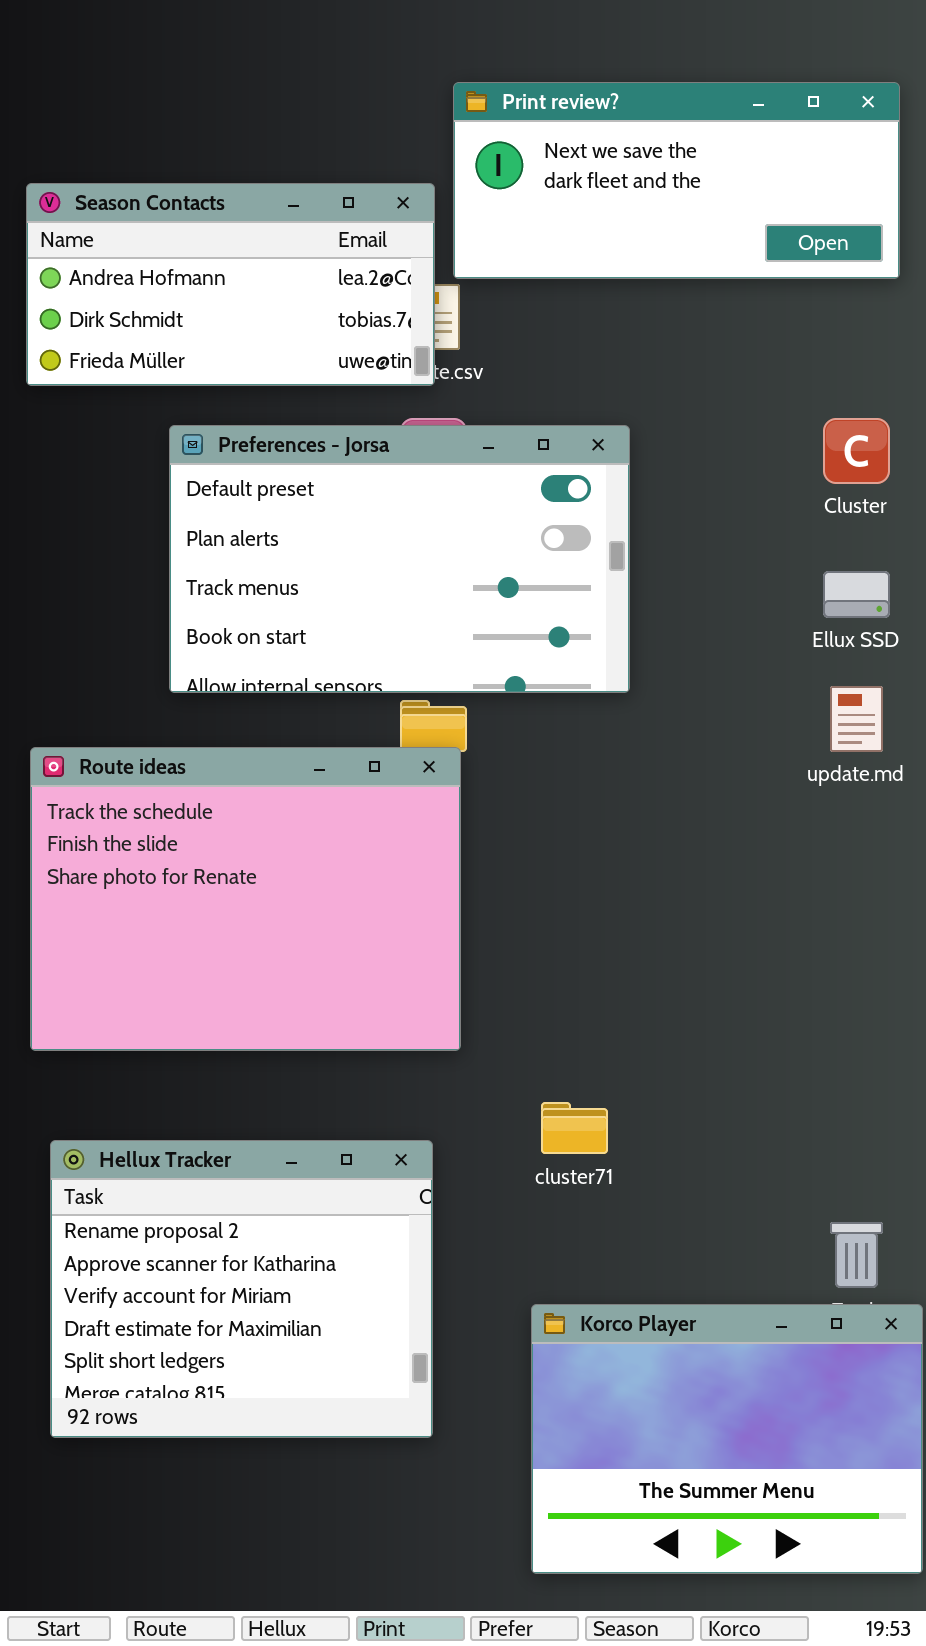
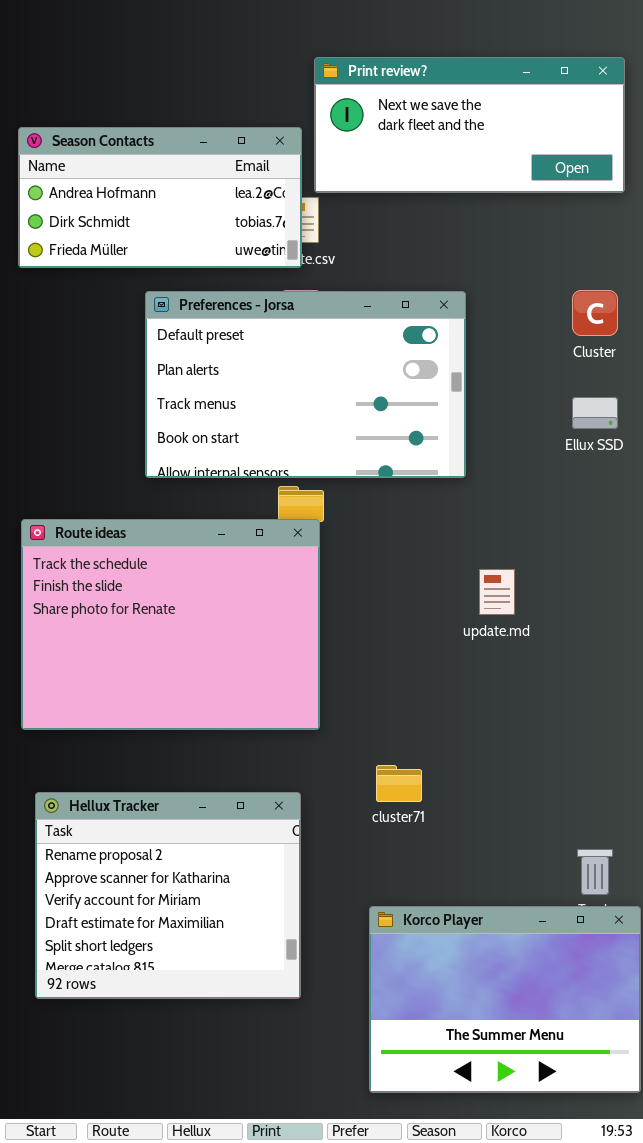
Preferences - Jorsa: [169,425,630,693] -> [145,291,466,478], moved
update.md: [830,686,883,752] -> [479,569,515,615], moved

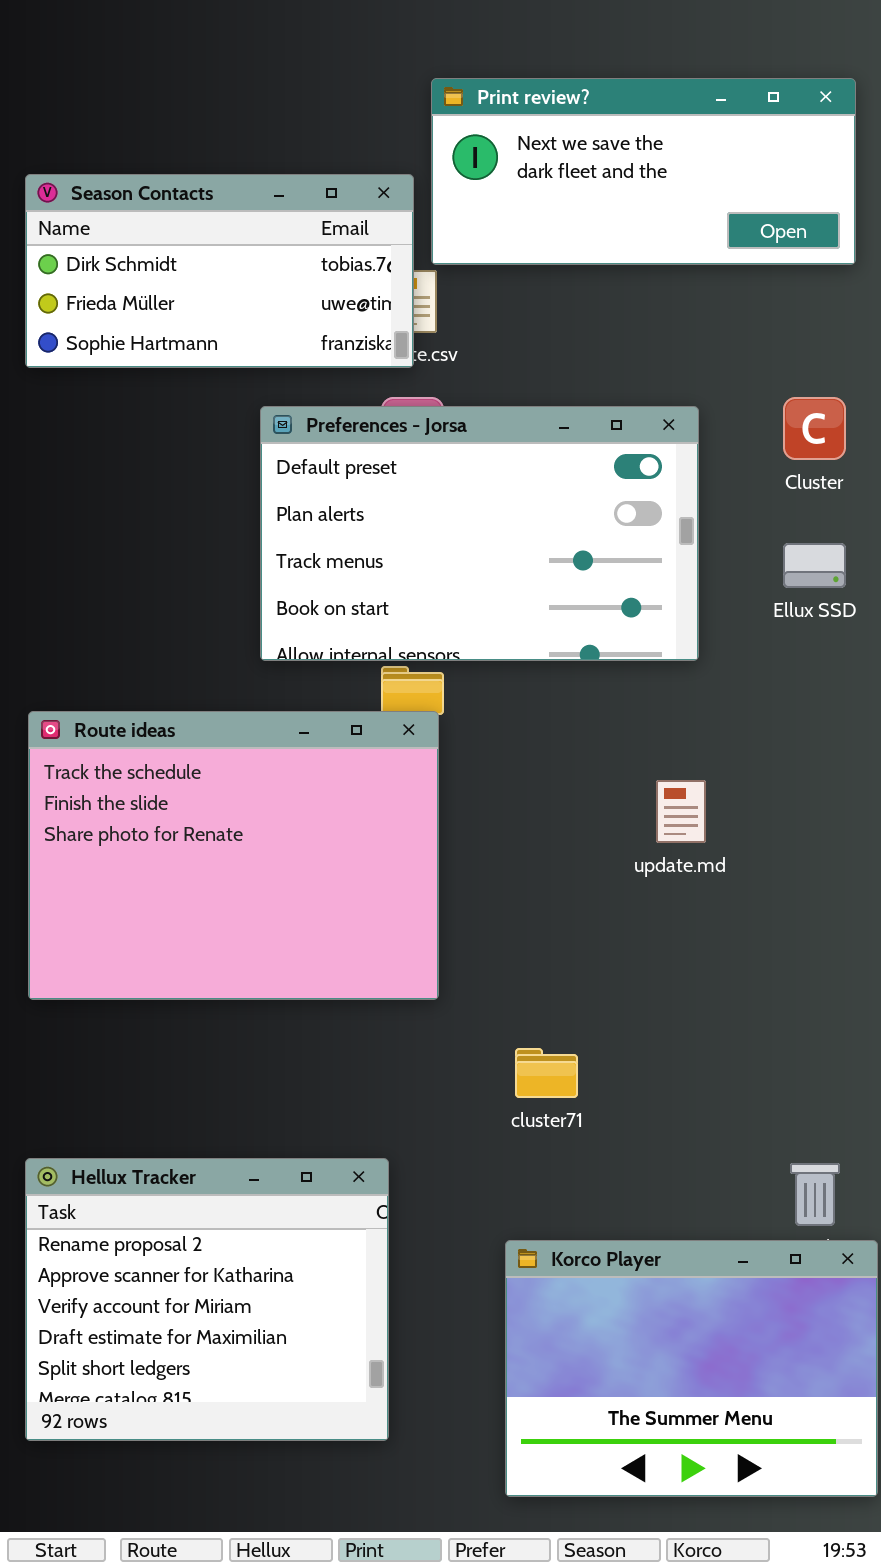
Season Contacts: [18,127,302,268] -> [25,174,414,368], scrolled down 1 row
Preferences - Jorsa: [145,291,466,478] -> [260,406,699,661], moved
Hellux Tracker: [35,792,301,999] -> [25,1158,389,1441], moved

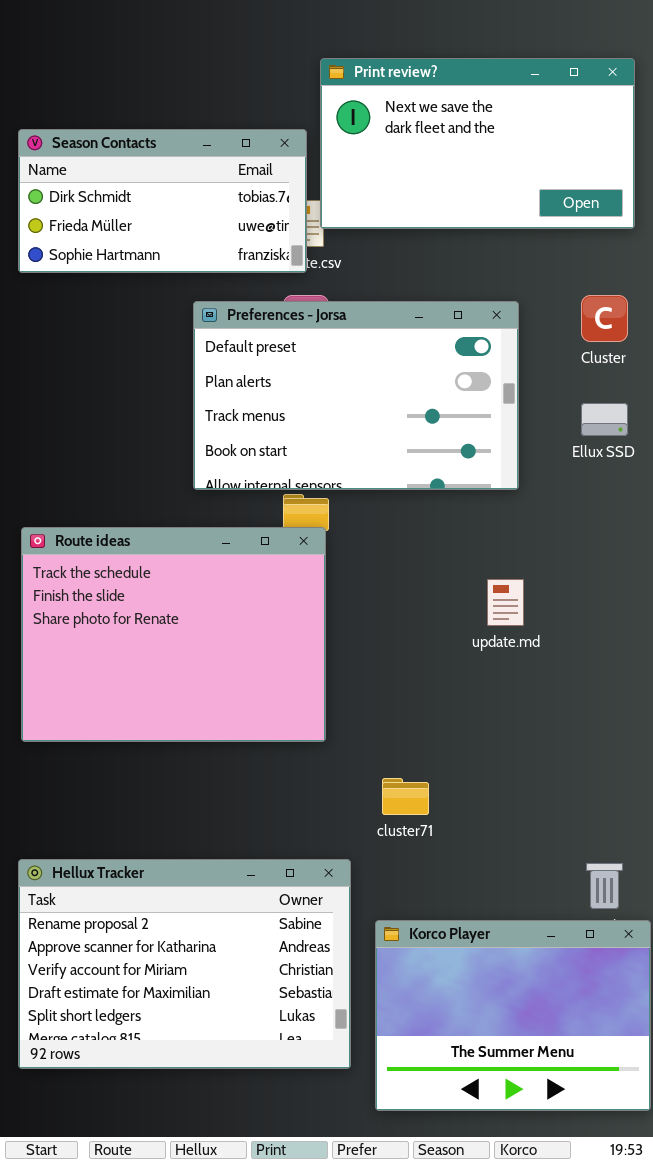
Print review?: [431,78,856,265] -> [320,58,635,229], resized
Hellux Tracker: [25,1158,389,1441] -> [18,859,351,1069], resized

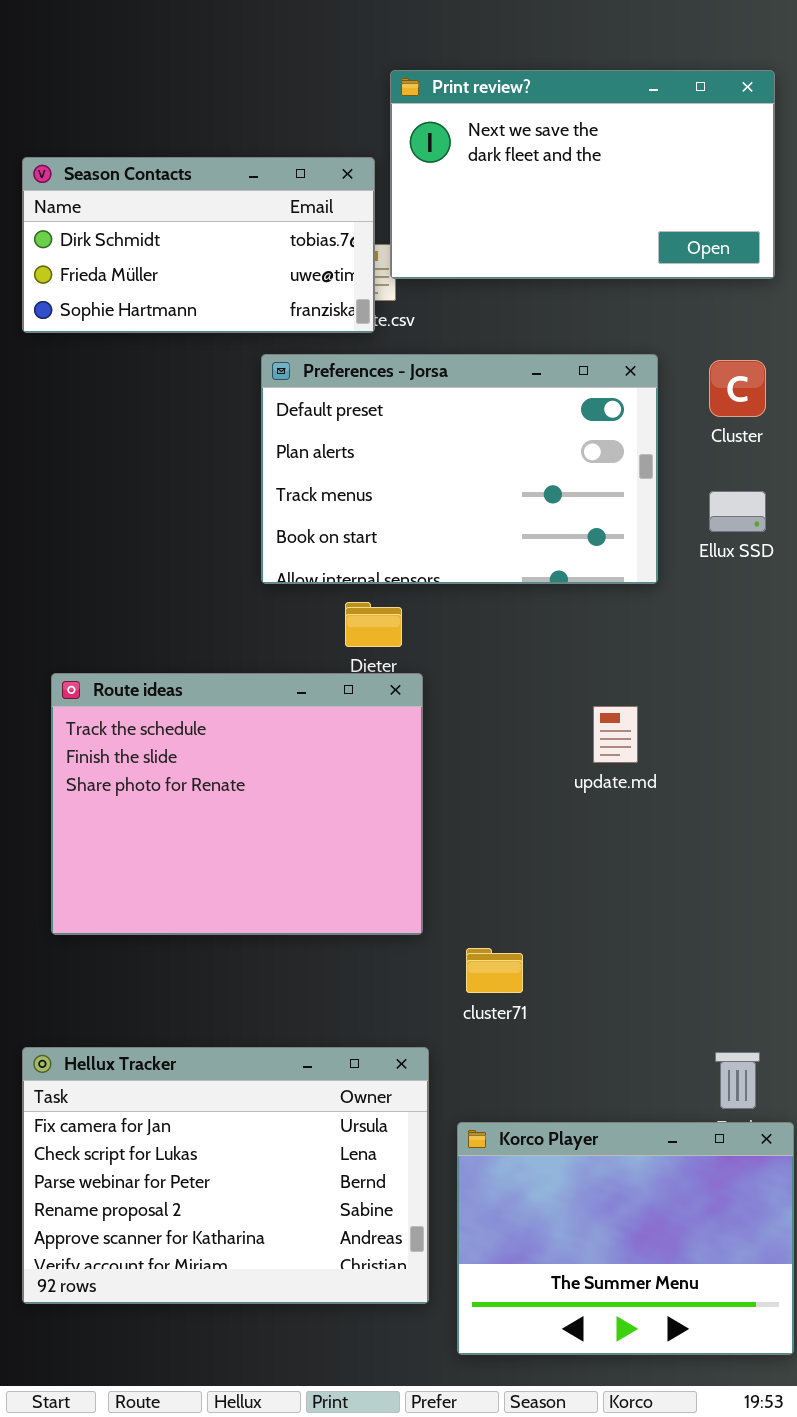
Preferences - Jorsa: [193,301,519,490] -> [261,354,658,584], moved
Route ideas: [21,527,326,742] -> [51,673,423,935], moved
Hellux Tracker: [18,859,351,1069] -> [22,1047,429,1304], scrolled up 3 rows

